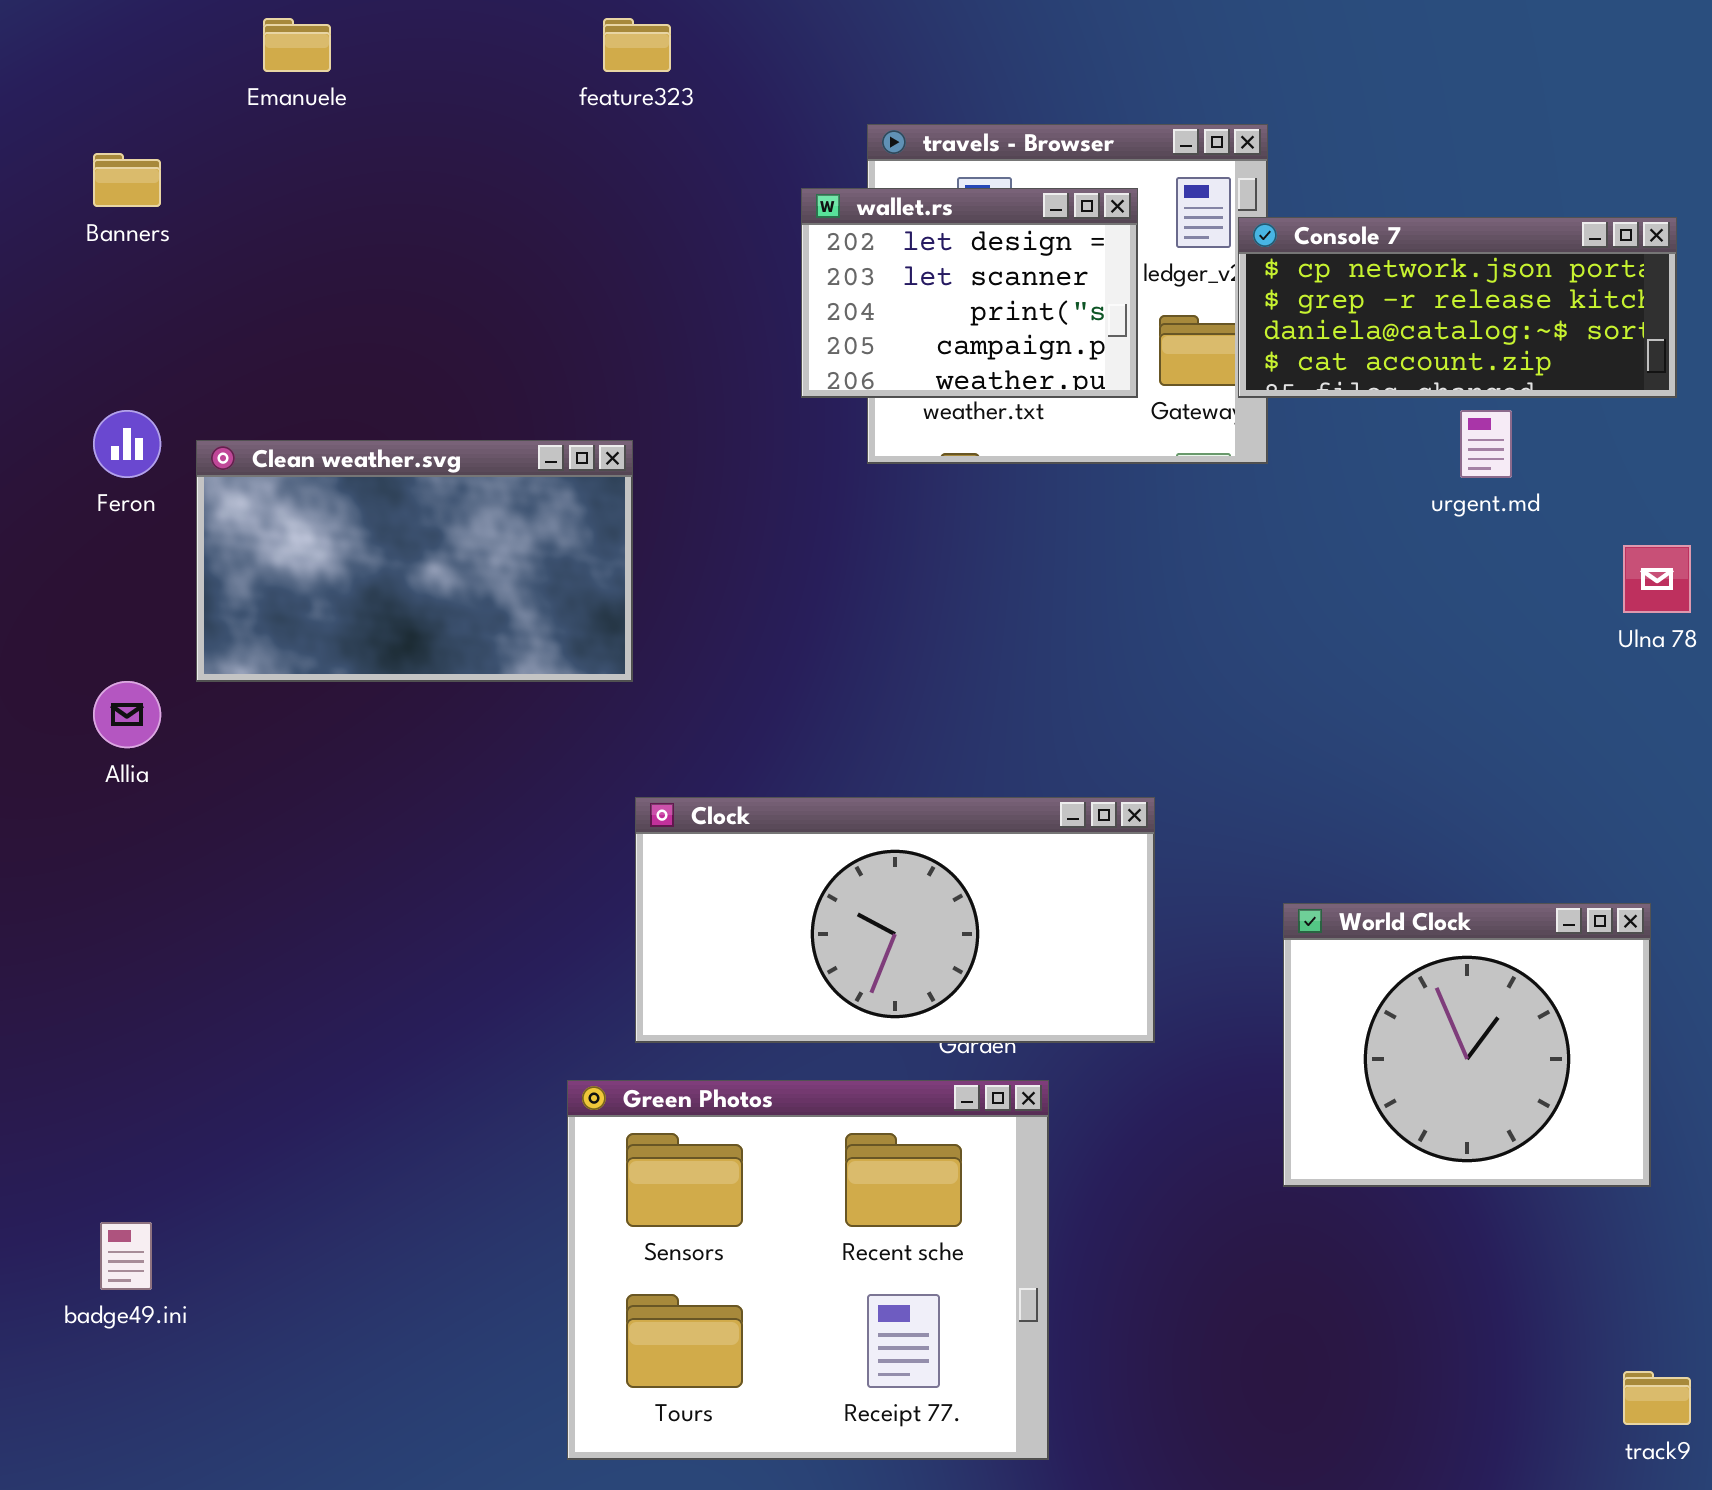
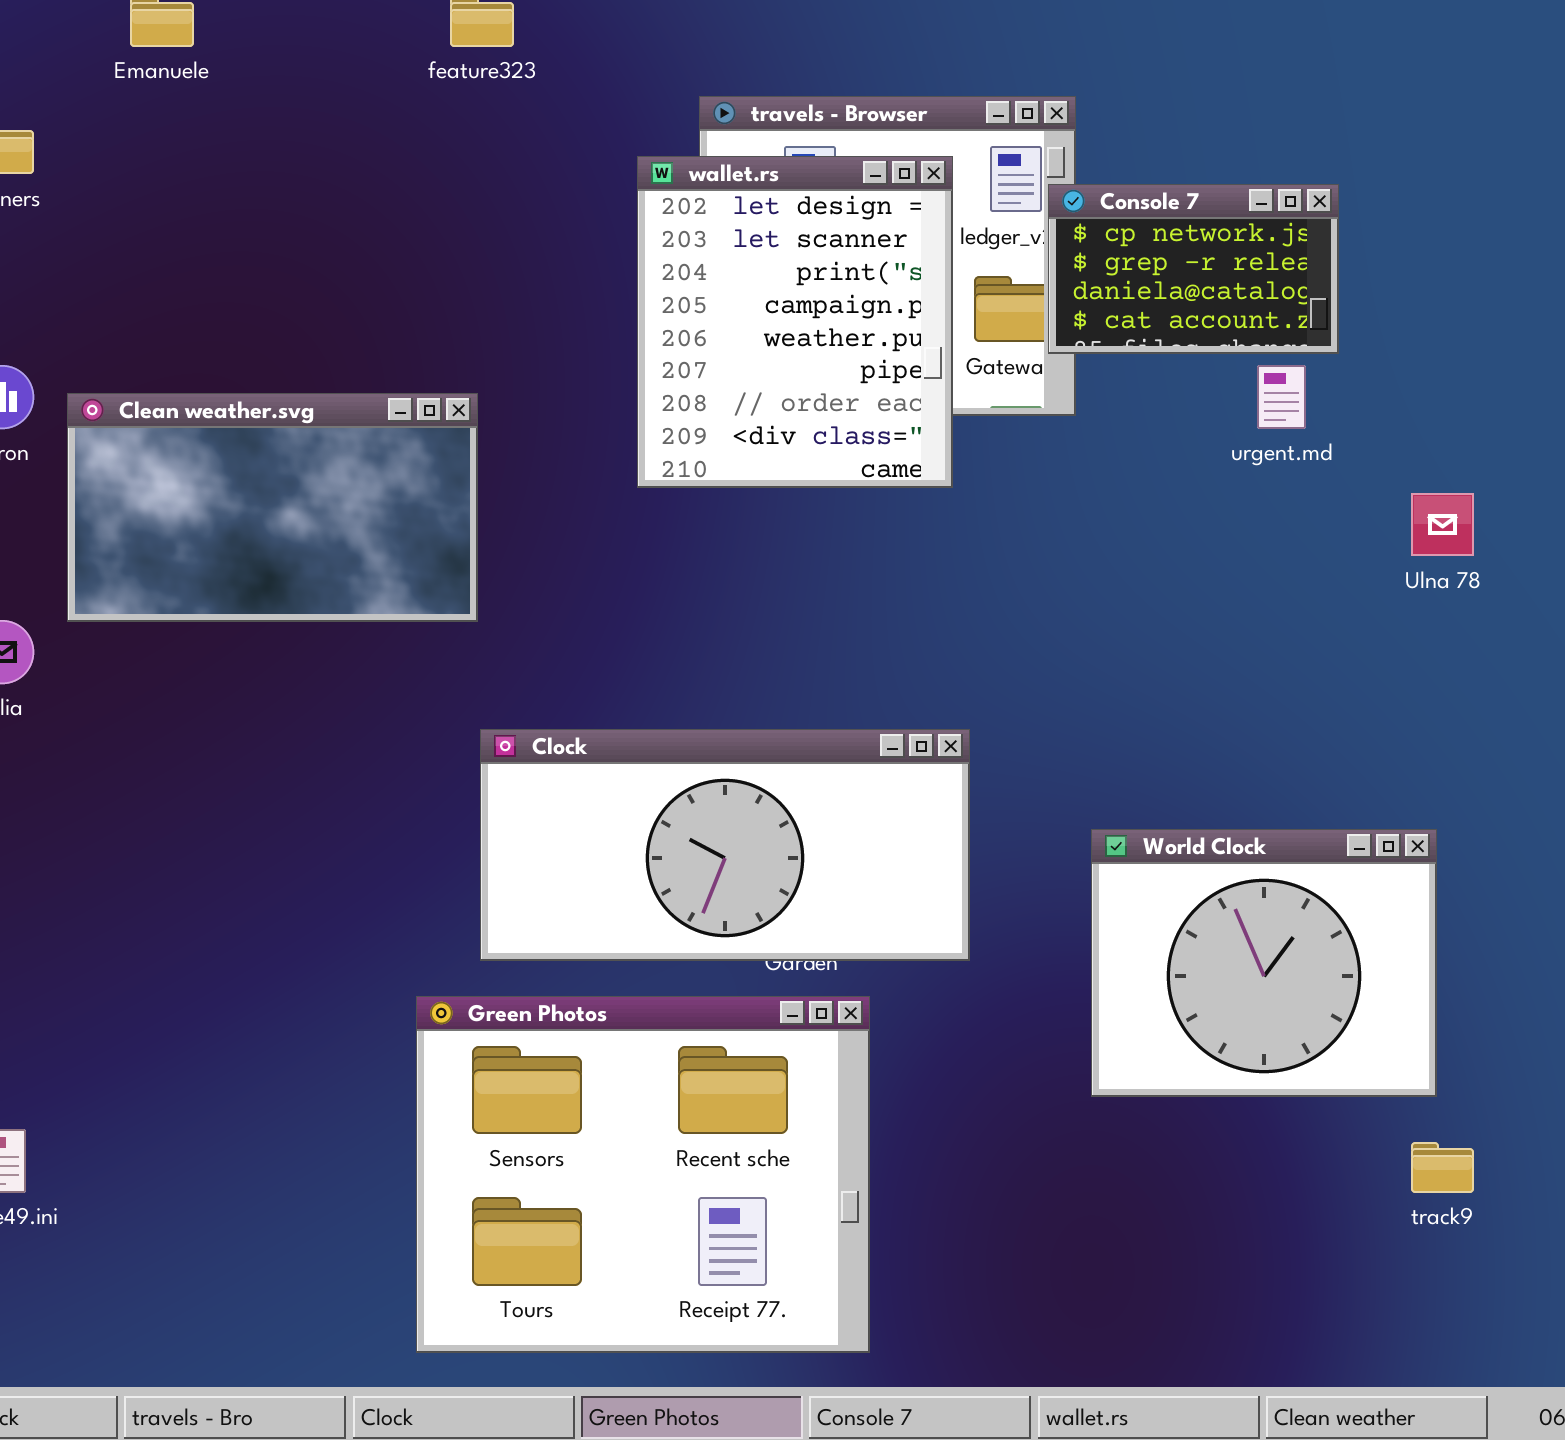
wallet.rs: [801,188,1138,398] -> [637,156,953,488], resized
Console 7: [1238,217,1677,398] -> [1048,184,1339,354], resized
track9: [1623,1371,1691,1425] -> [1411,1142,1474,1193], moved

